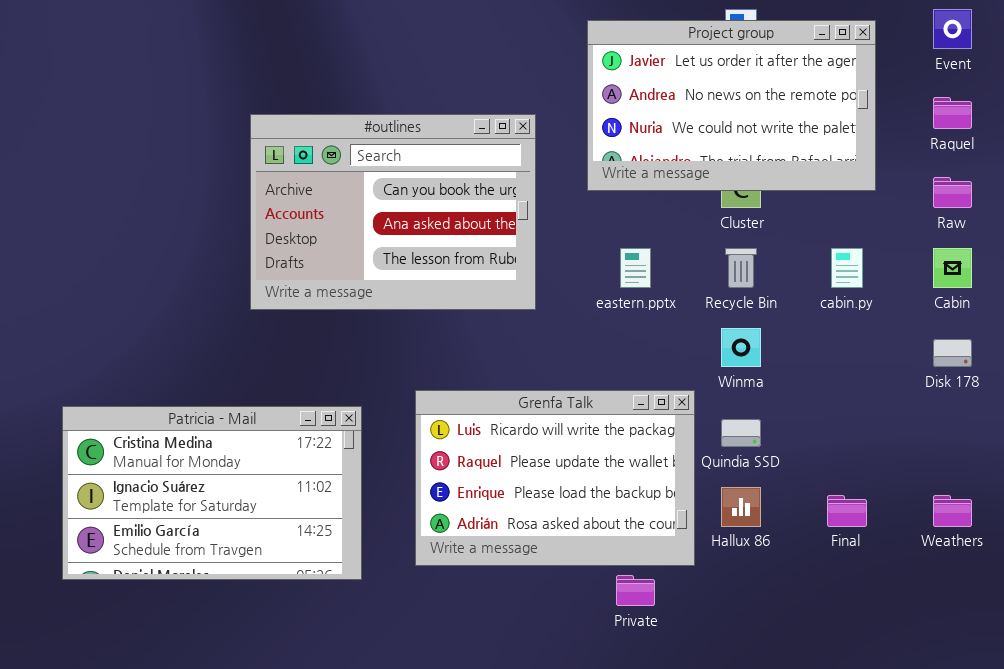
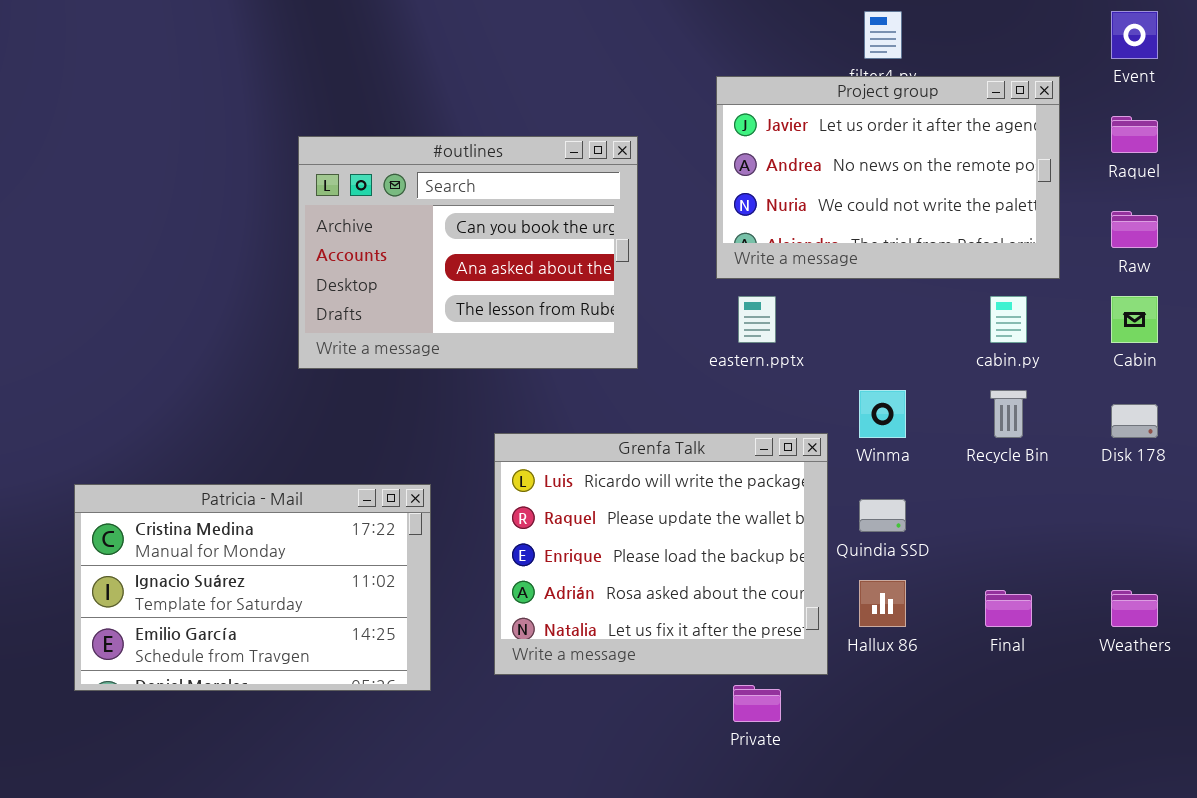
Project group: [587,20,876,191] -> [716,76,1060,279], moved
Recycle Bin: [725,248,757,288] -> [990,390,1027,438], moved
Grenfa Talk: [415,390,695,566] -> [494,433,828,675], resized

